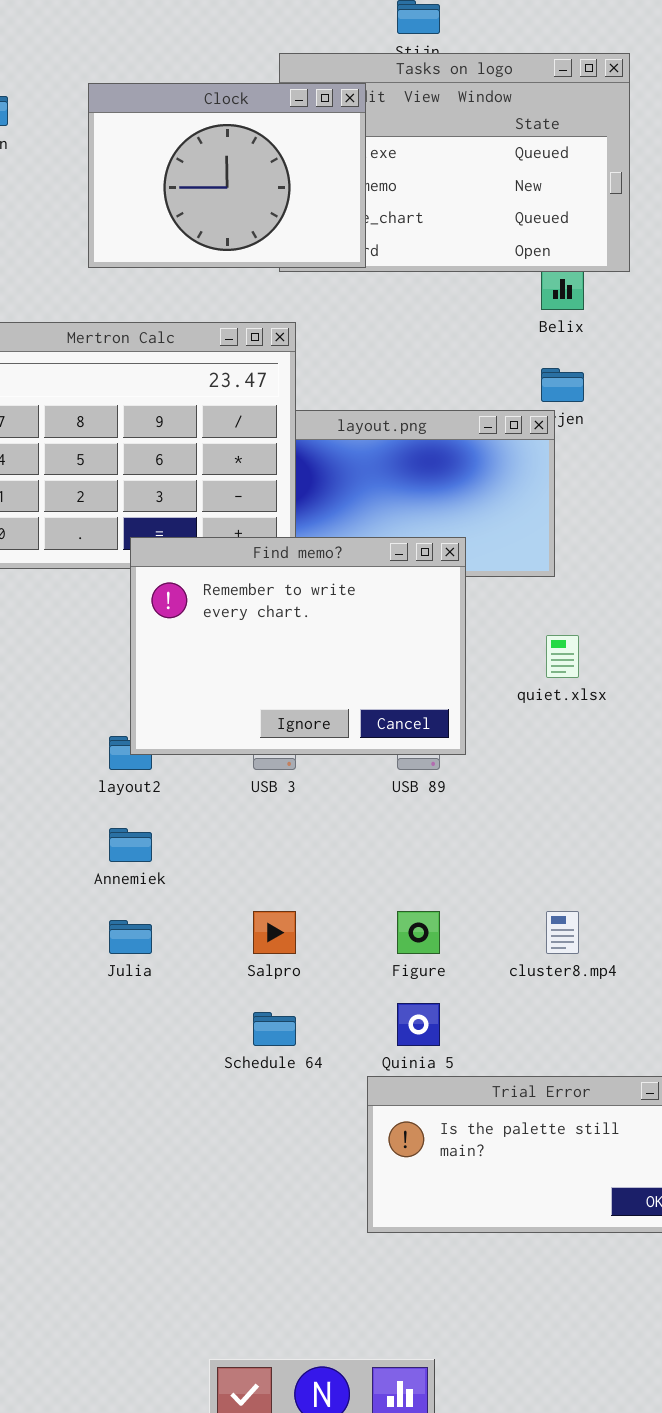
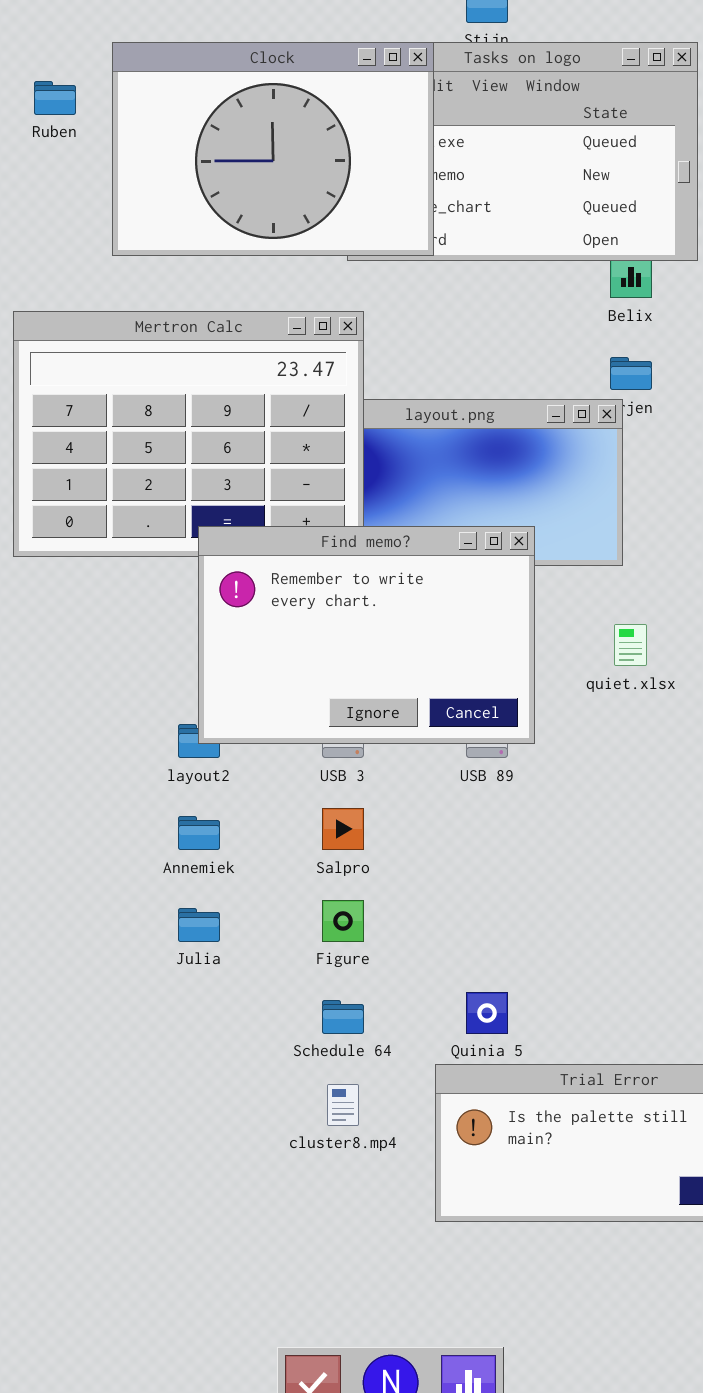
Clock: [88,83,366,268] -> [112,42,434,256], resized
Salpro: [253,911,296,954] -> [322,808,364,850], moved
Figure: [397,911,440,954] -> [322,900,364,942], moved
cluster8.mp4: [546,911,579,954] -> [327,1084,359,1126], moved

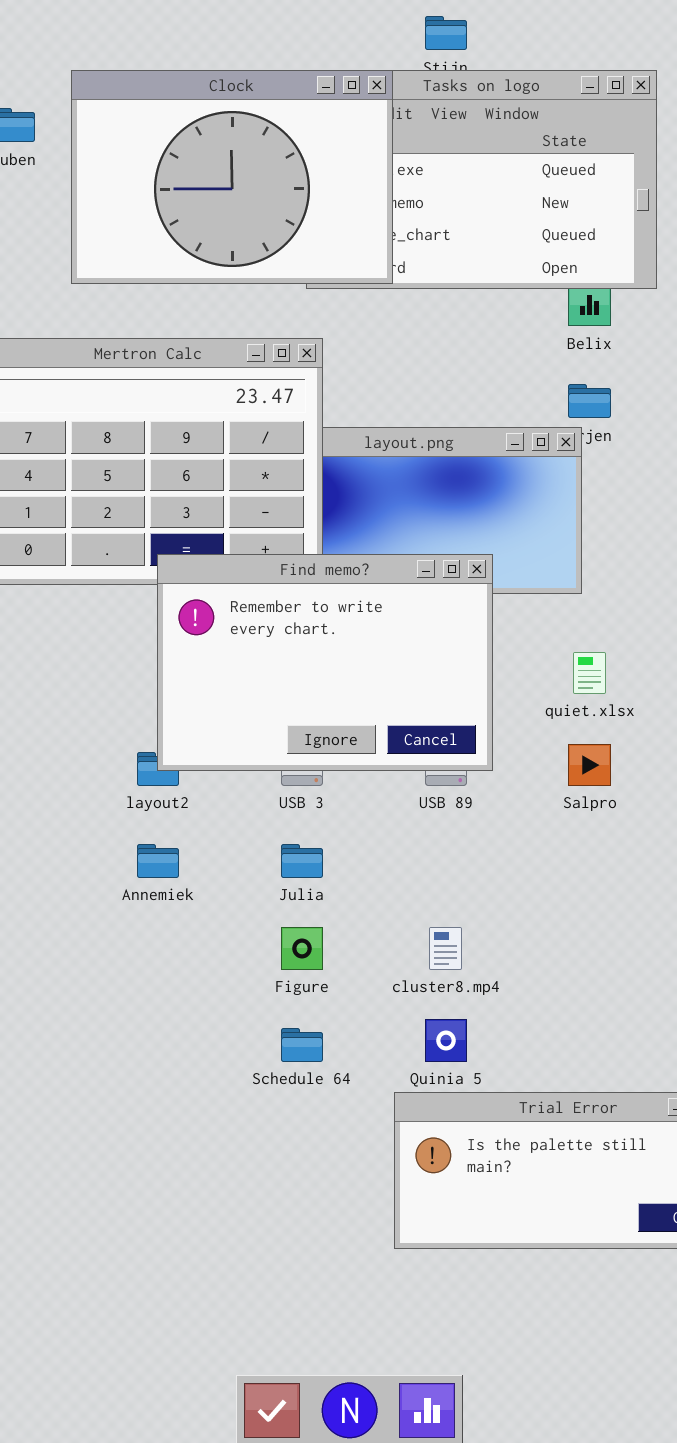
Salpro: [322,808,364,850] -> [568,744,611,786], moved
Julia: [178,908,220,942] -> [281,844,323,878], moved
cluster8.mp4: [327,1084,359,1126] -> [429,927,462,970], moved

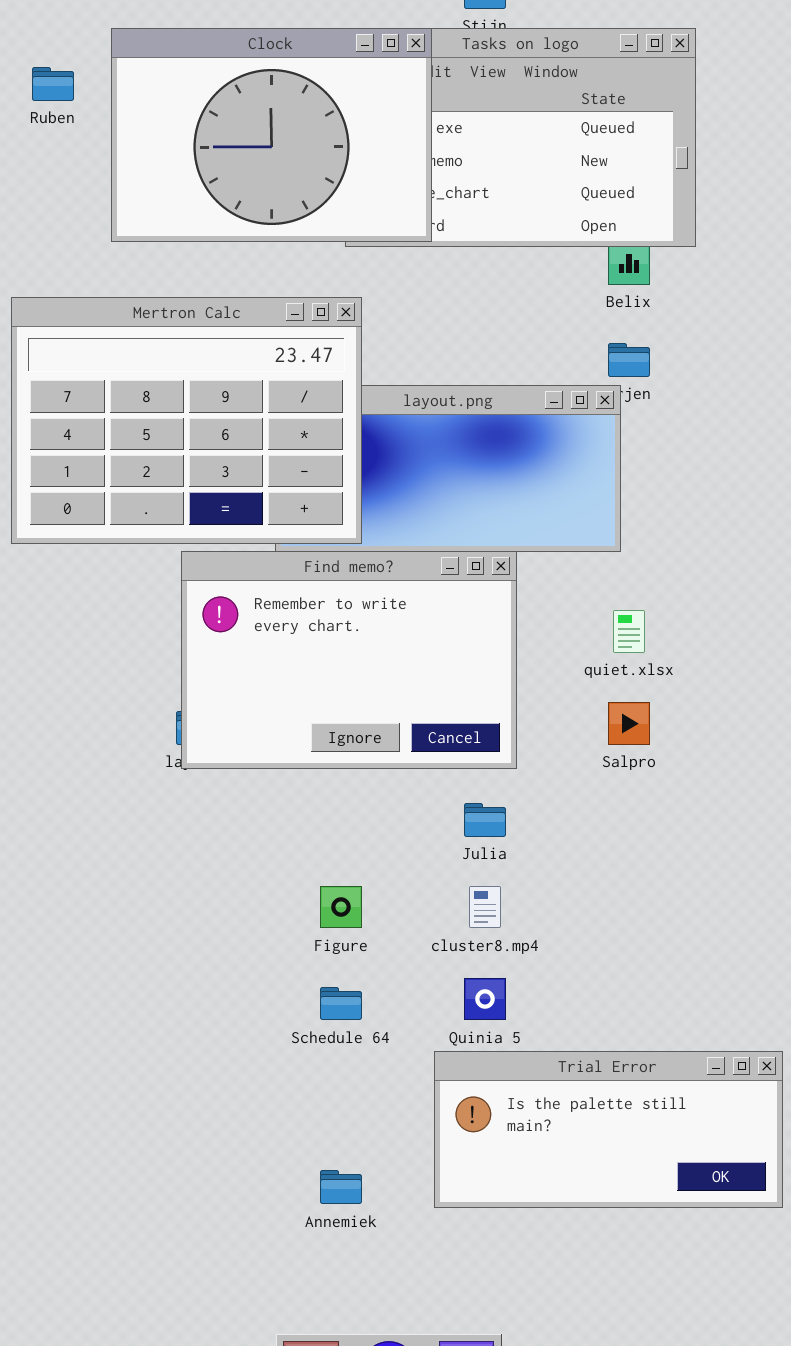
Find memo?: [157,554,493,771] -> [181,551,517,769], moved
Annemiek: [137,844,179,878] -> [320,1170,362,1204], moved
Julia: [281,844,323,878] -> [464,803,506,837], moved

